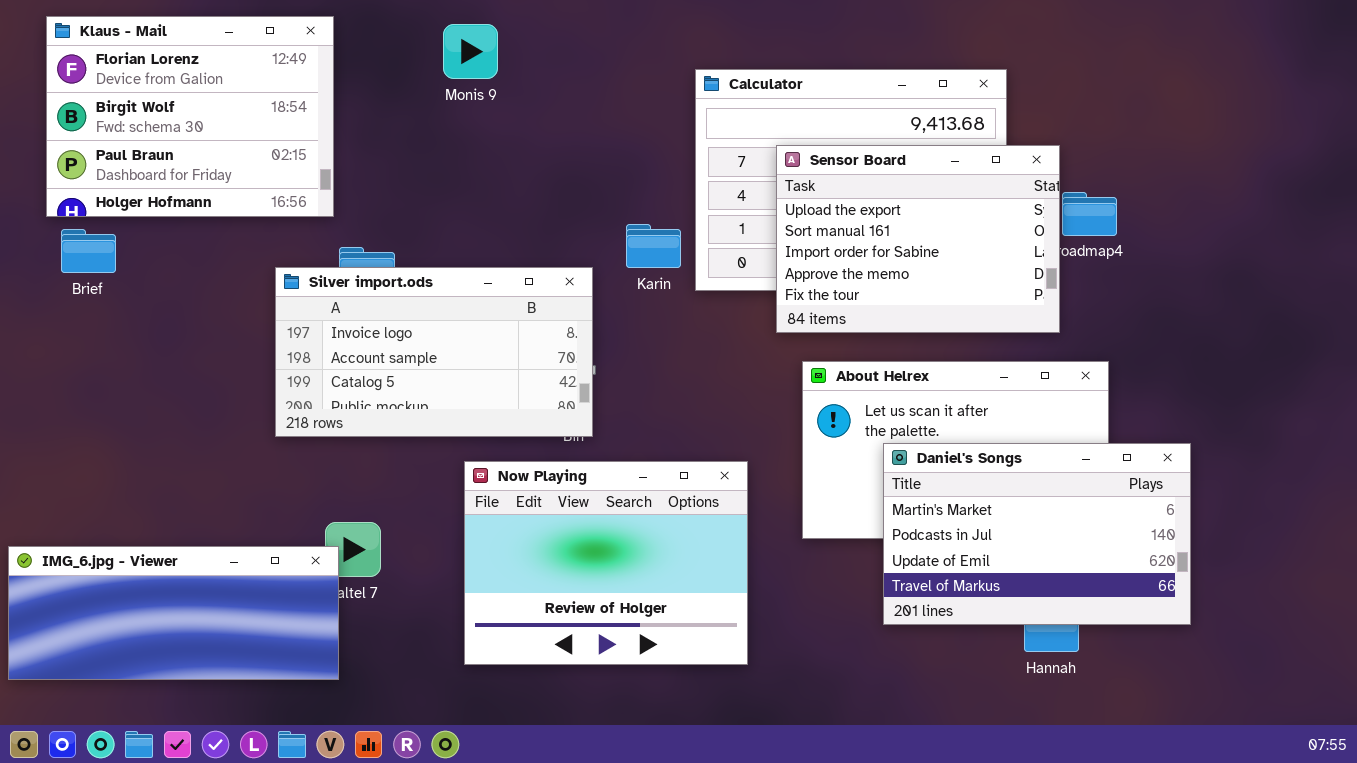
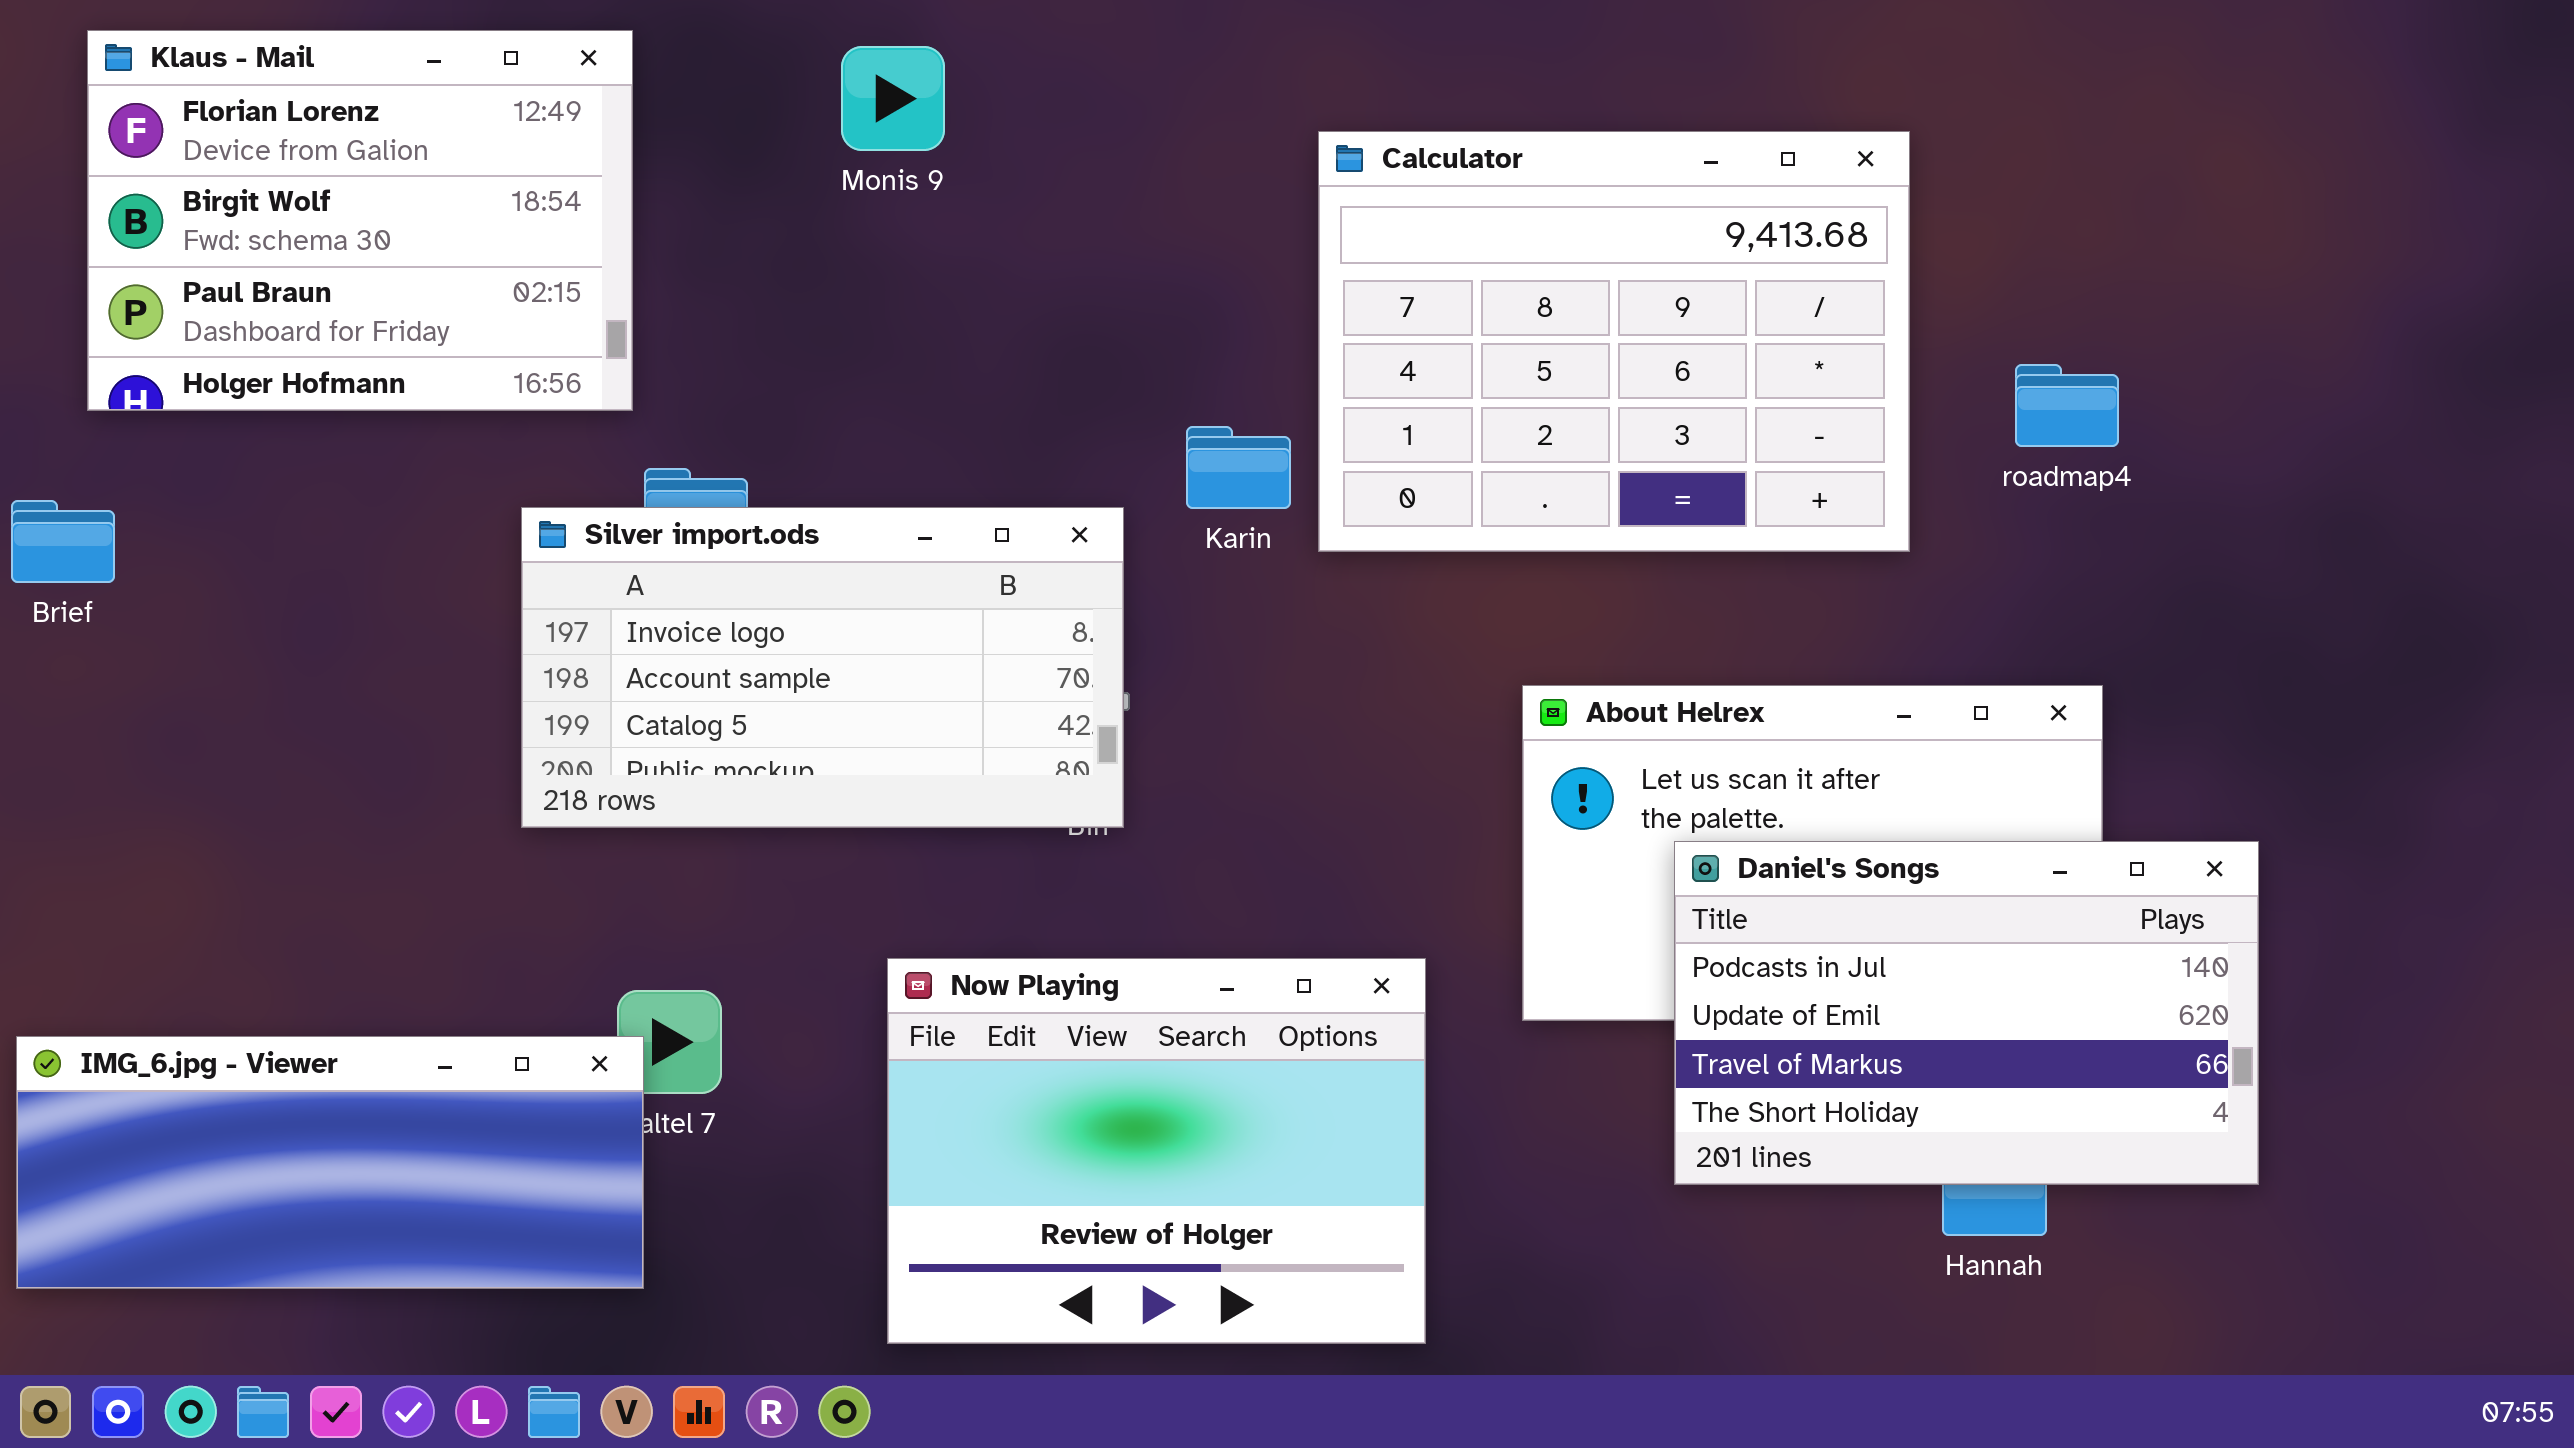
Sensor Board: [776,145,1060,333] -> none, closed
Brief: [61,229,116,273] -> [11,500,115,583], moved
Daniel's Songs: [883,443,1191,625] -> [1674,841,2259,1185], scrolled down 1 row
Now Playing: [464,461,748,665] -> [887,958,1426,1344], moved

